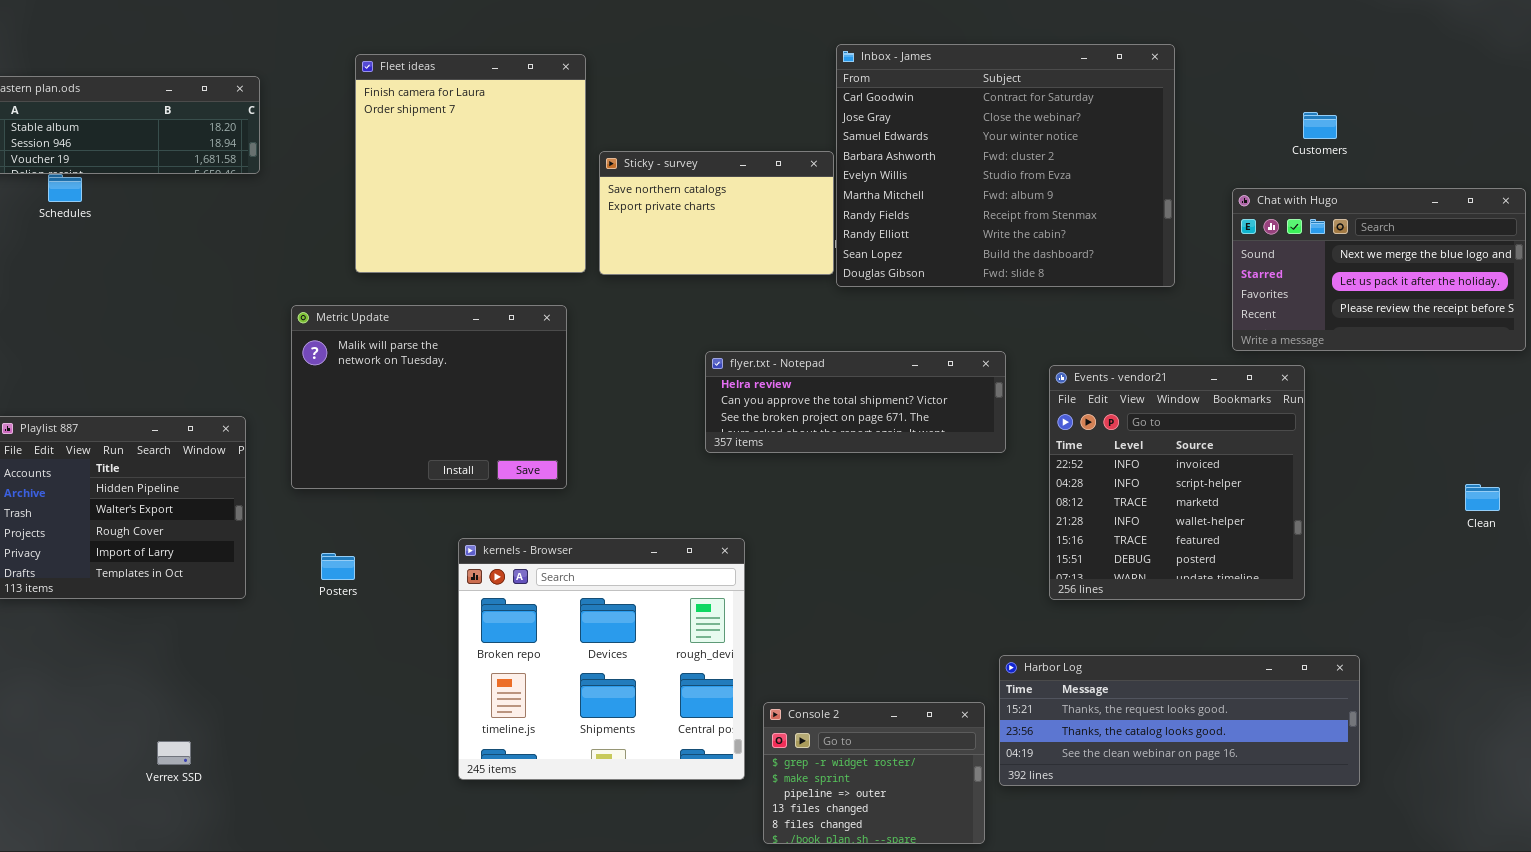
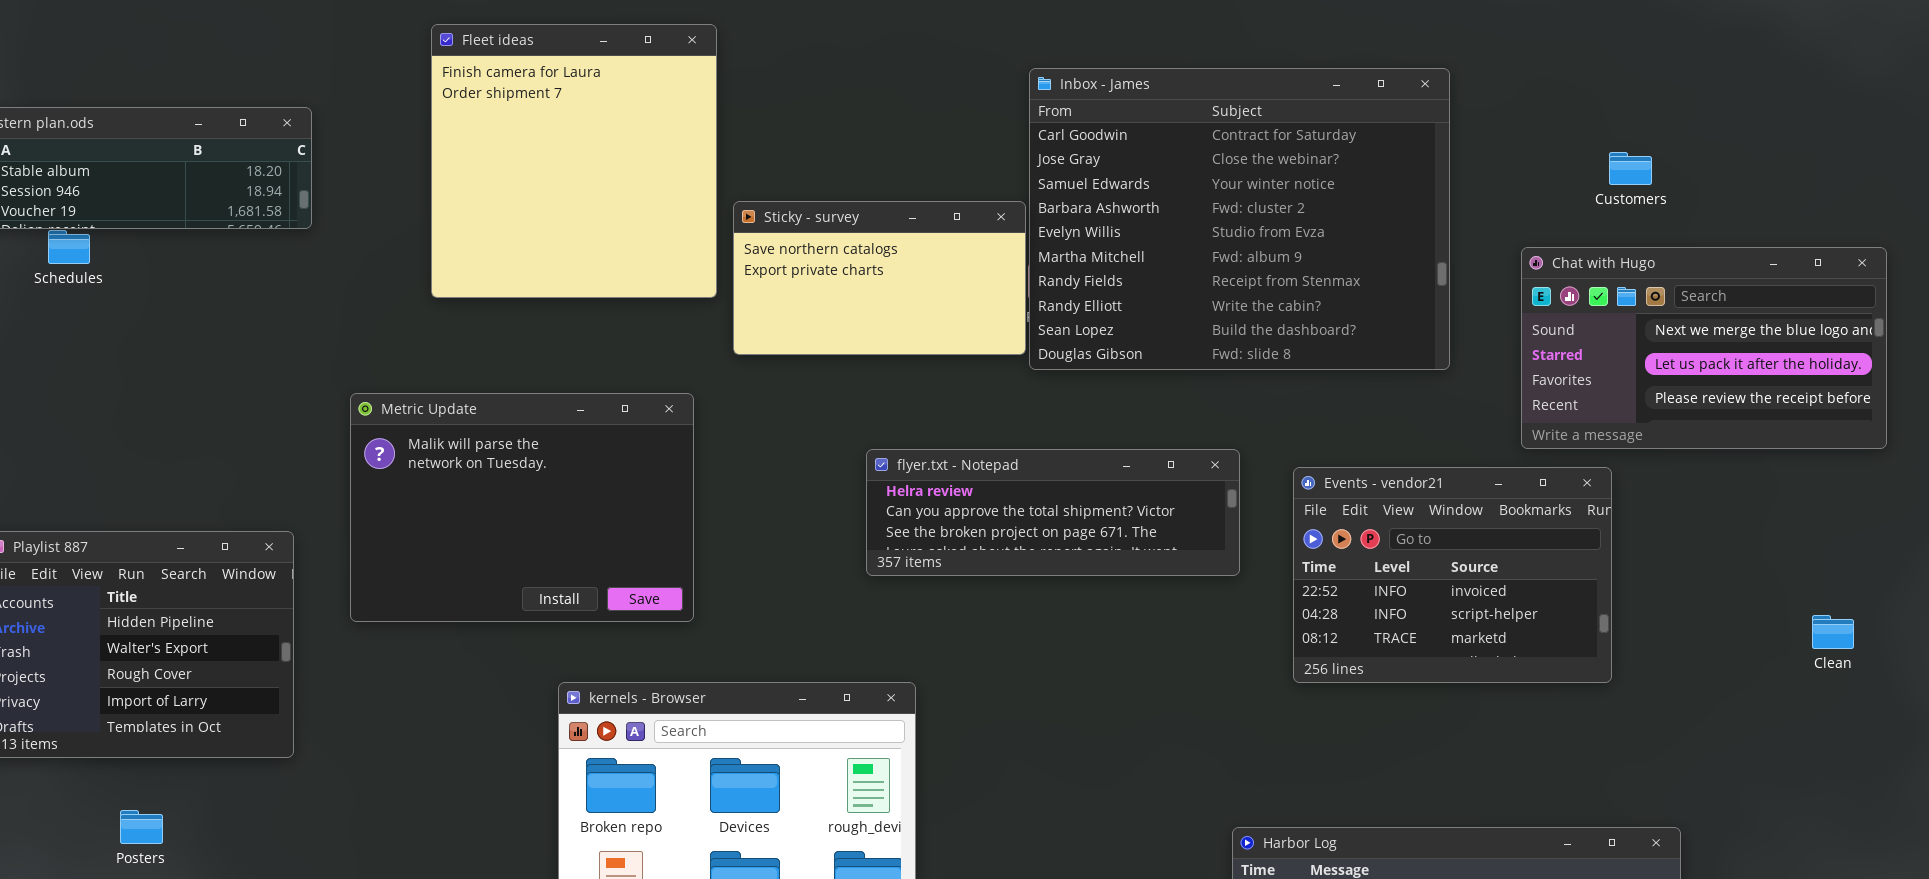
Fleet ideas: [355,54,586,273] -> [431,24,717,298], moved
Events - vendor21: [1049,365,1305,600] -> [1293,467,1612,683], resized
Posters: [321,553,355,580] -> [120,810,163,844], moved

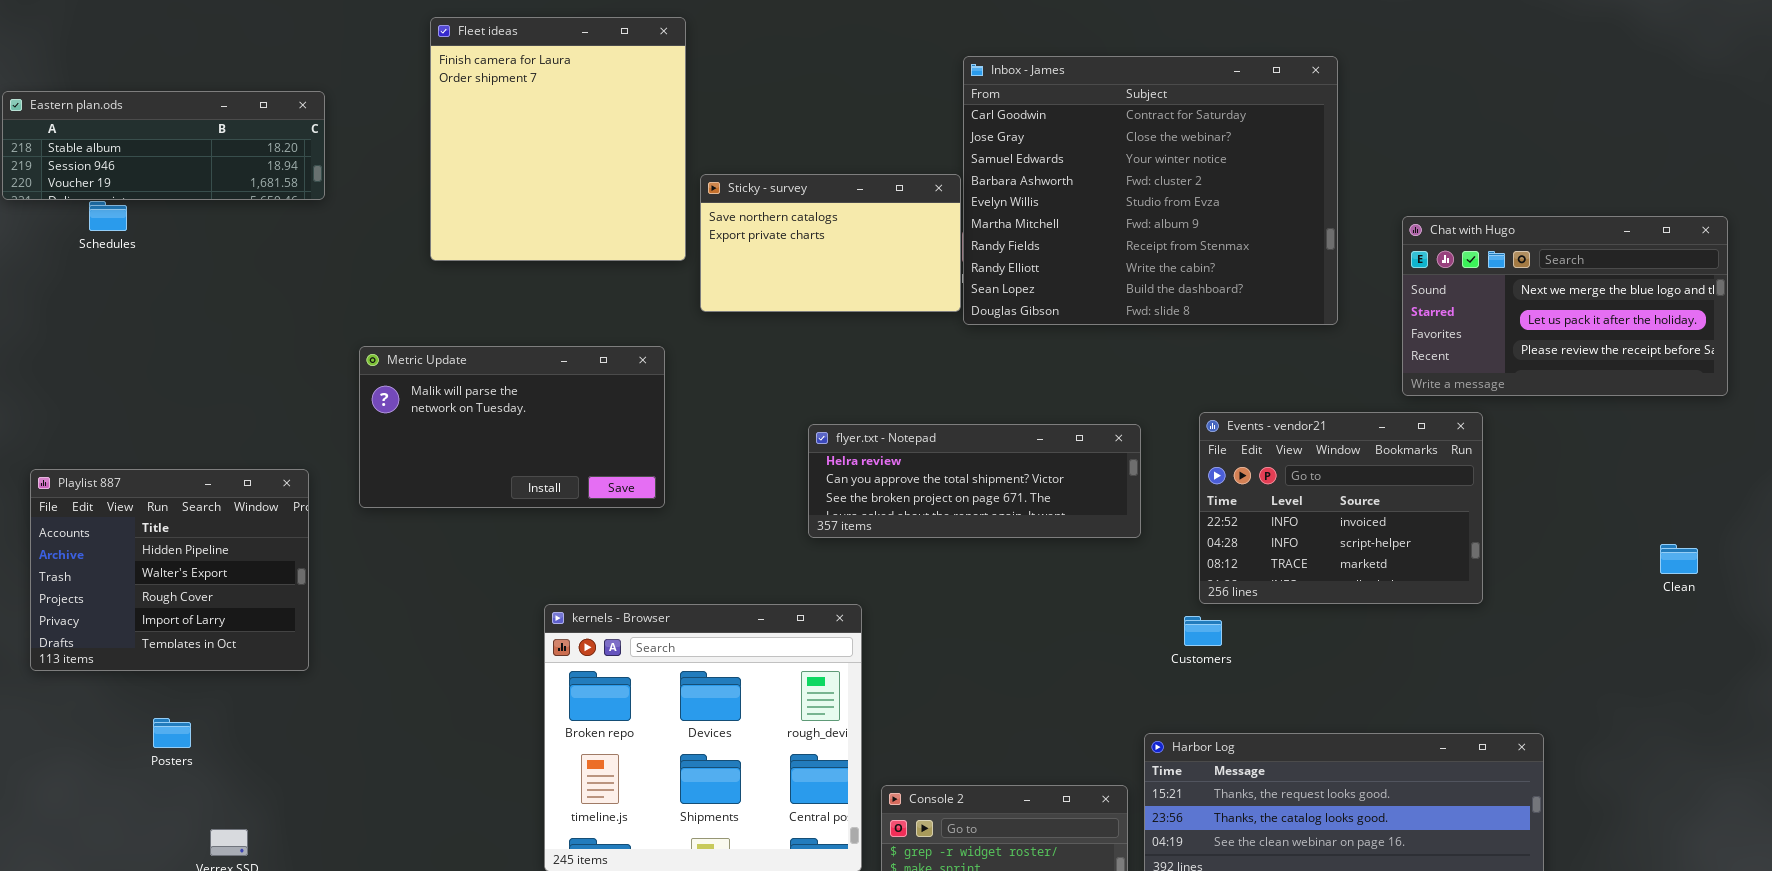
Customers: [1609,152,1652,185] -> [1184,616,1222,646], moved
Metric Update: [350,393,694,622] -> [359,346,665,508], resized
flyer.txt - Notepad: [866,449,1240,576] -> [808,424,1141,538], moved

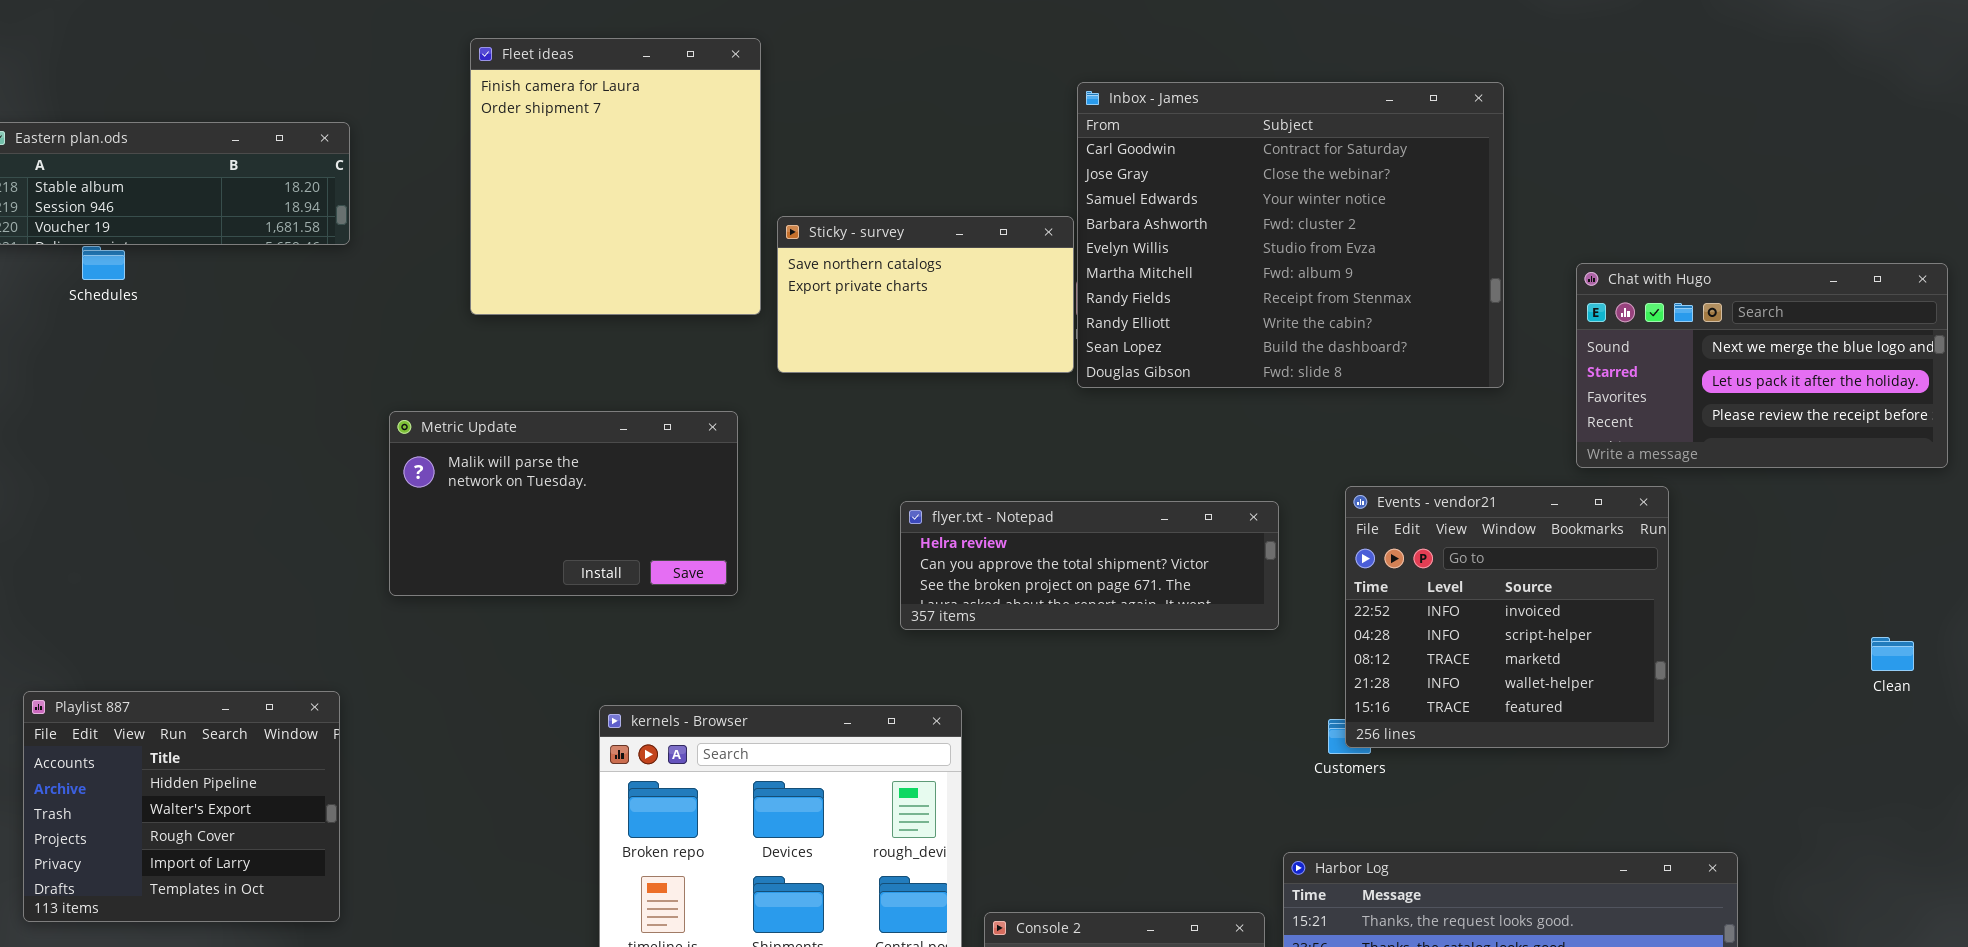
Events - vendor21: [1199,412,1483,604] -> [1345,486,1669,748], resized
Playlist 887: [30,469,309,671] -> [23,691,340,922], moved

